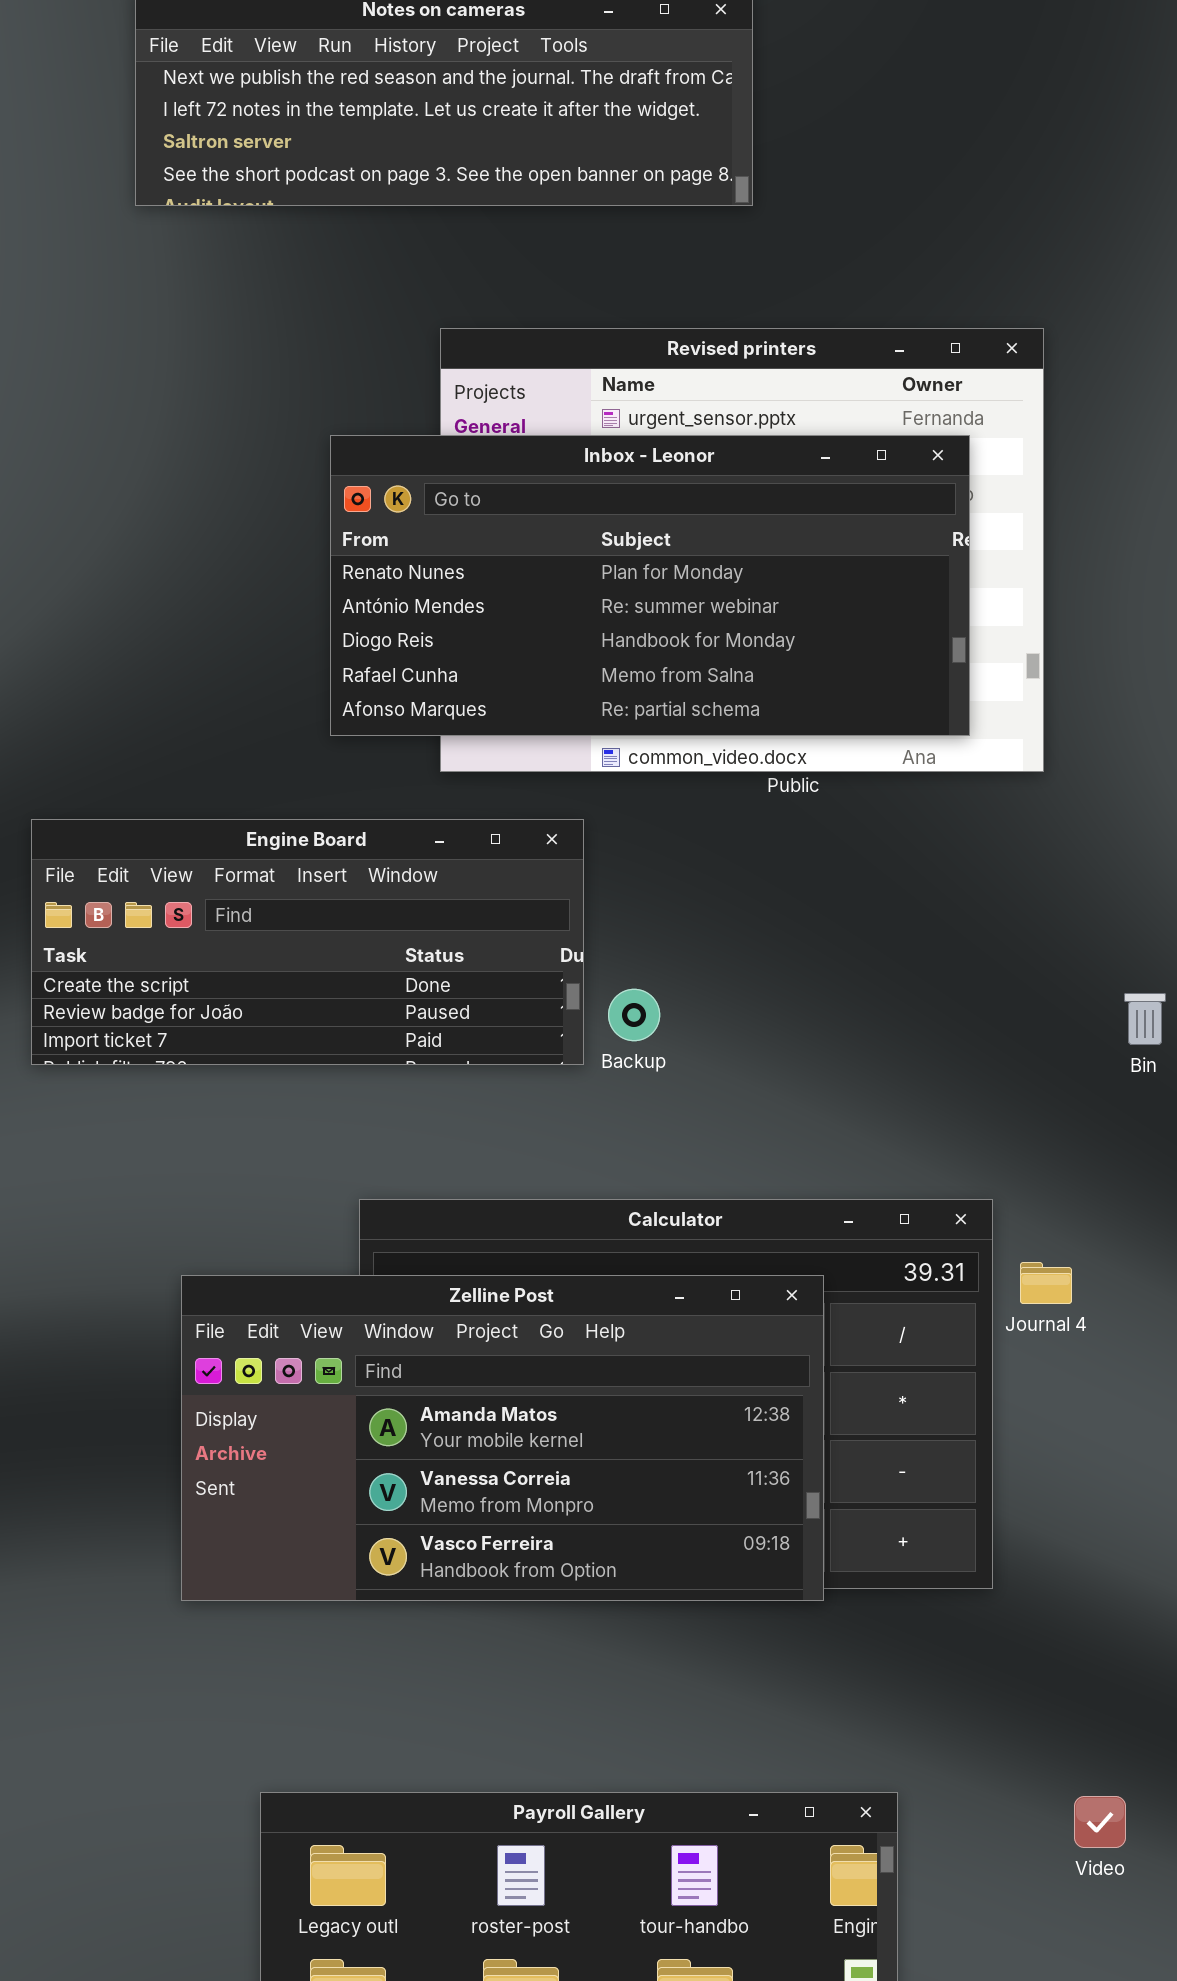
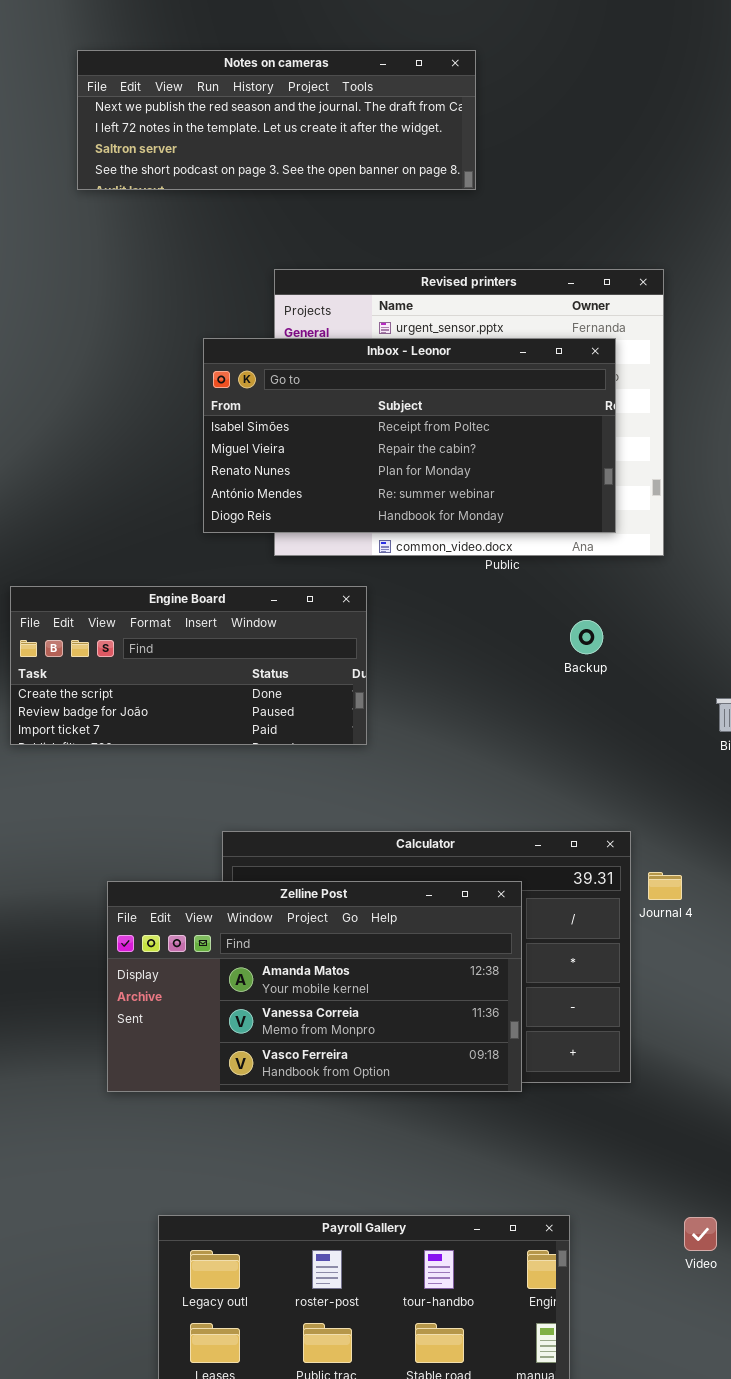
Inbox - Leonor: [330,435,970,736] -> [203,338,616,533], scrolled up 2 rows
Backup: [608,989,660,1041] -> [570,620,603,654], moved

